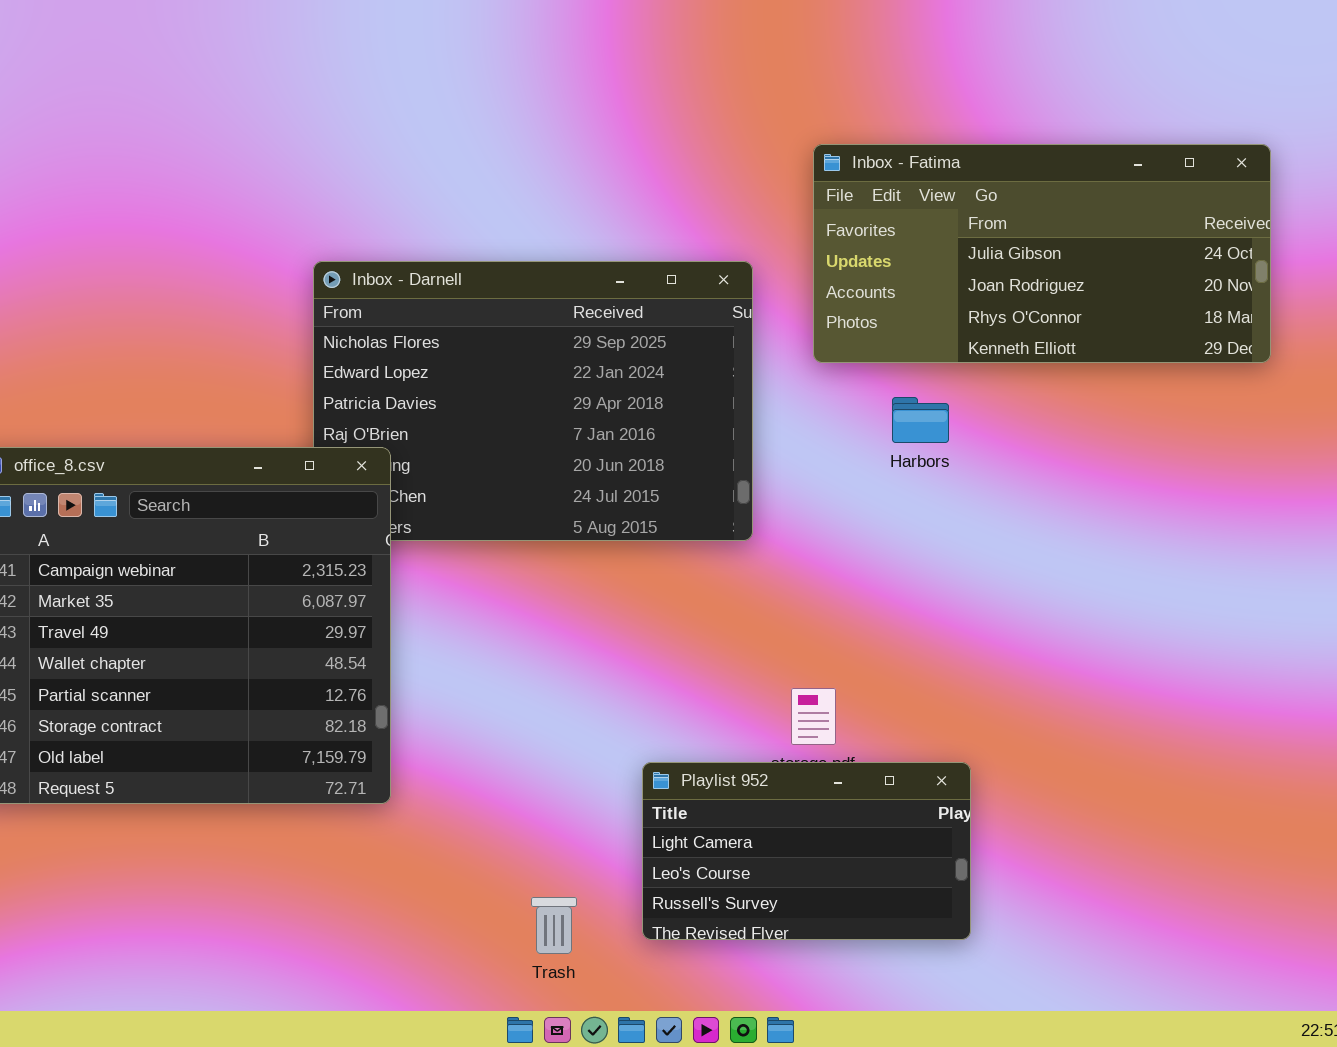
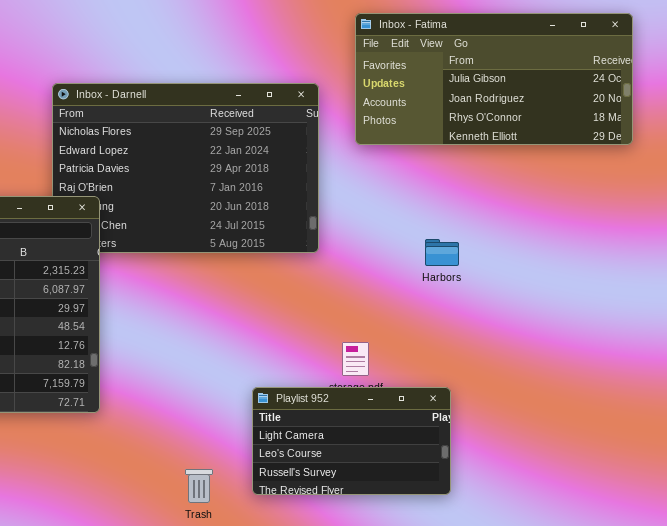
Harbors: [892,397,949,443] -> [425,239,459,266], moved

